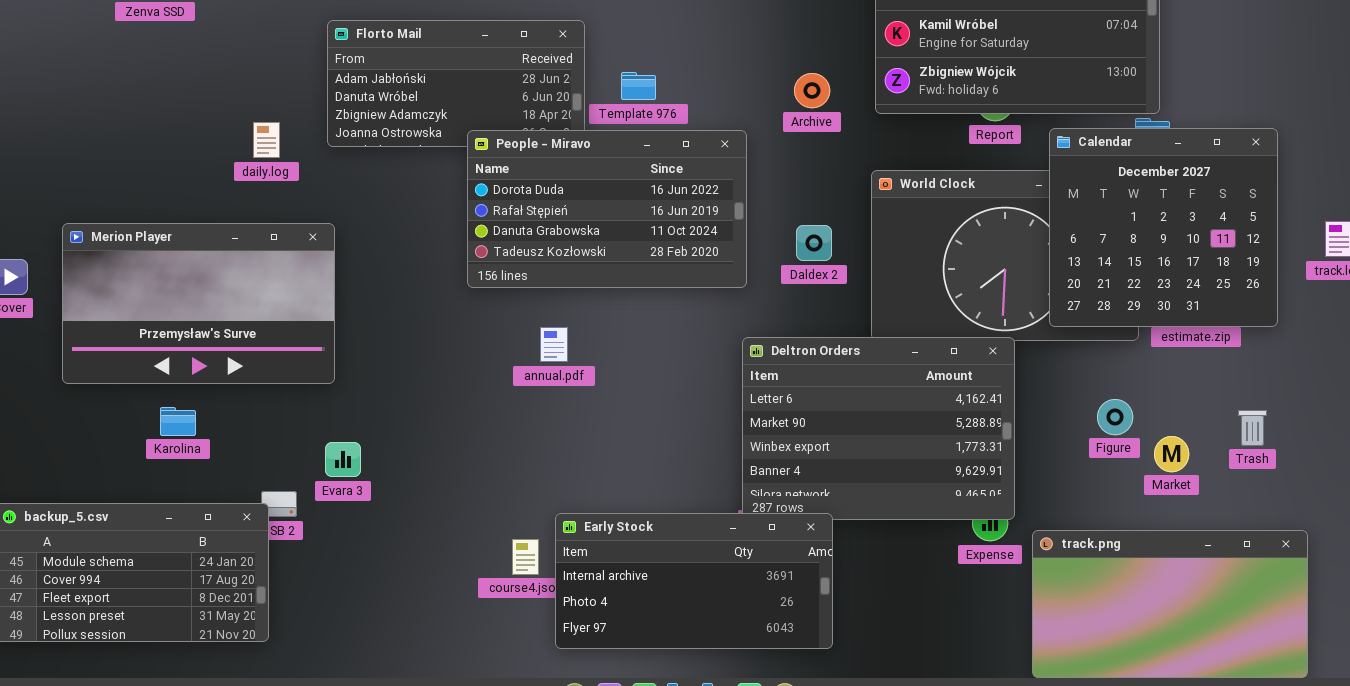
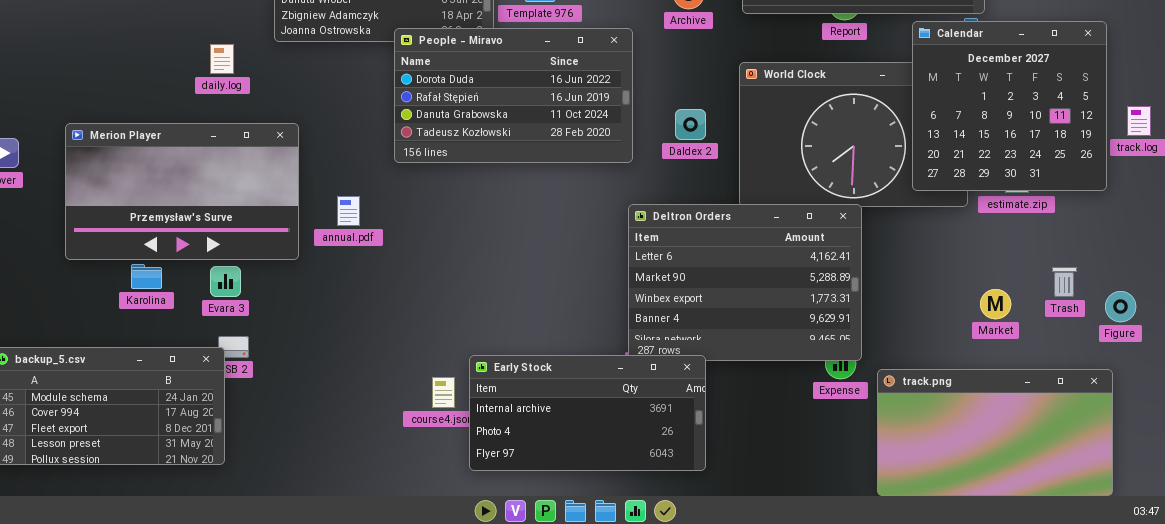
daily.log: [253,122,280,158] -> [210,44,234,74], moved
Calendar: [1049,128,1278,327] -> [912,21,1107,191], moved
Merion Player: [62,223,335,384] -> [65,123,299,260], moved
annual.pdf: [540,327,568,362] -> [337,196,360,226], moved
Figure: [1097,399,1133,435] -> [1105,291,1136,322], moved
Evara 3: [325,442,361,477] -> [210,266,241,297], moved

